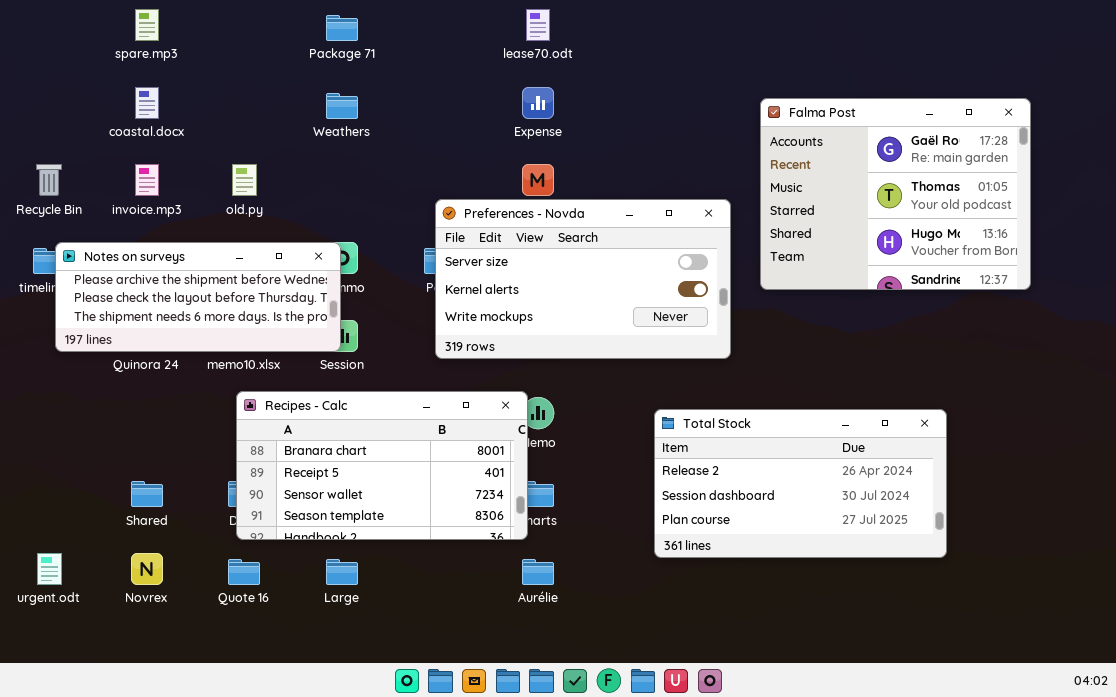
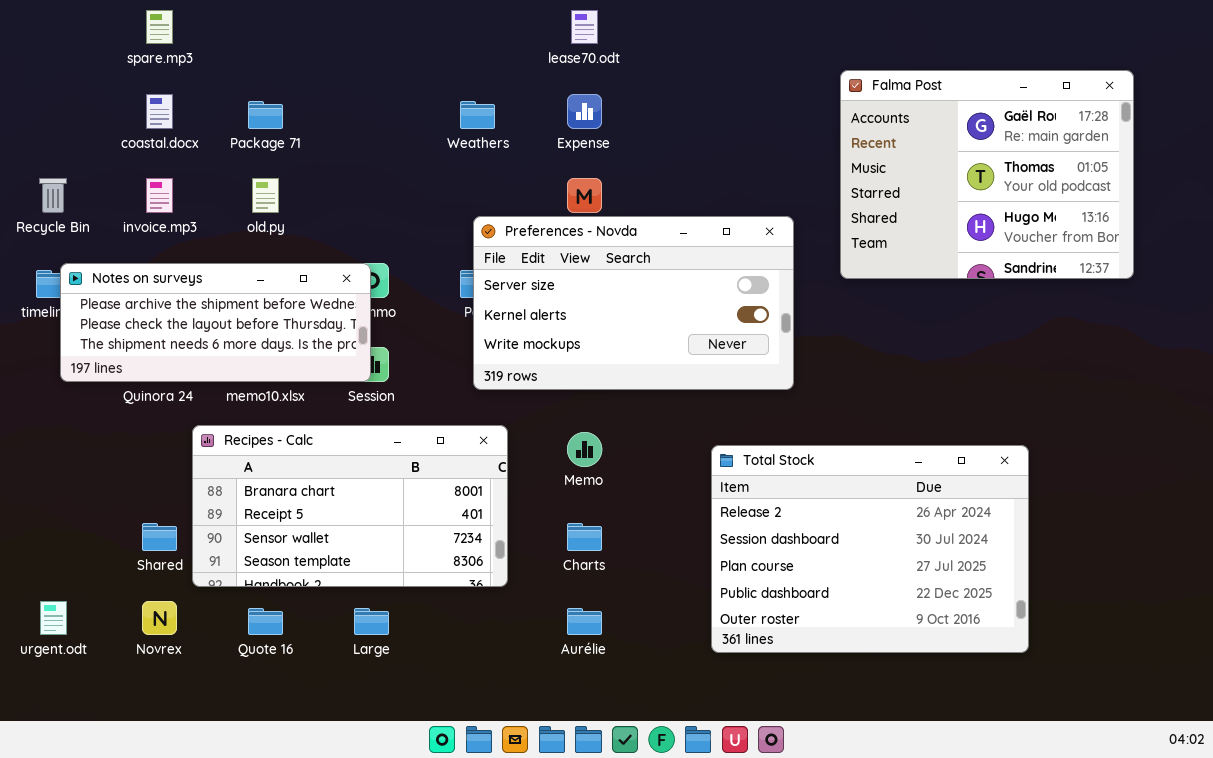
Package 71: [326,15,358,41] -> [248,101,283,129], moved
Weathers: [326,93,358,119] -> [460,101,495,129], moved
Falma Post: [760,98,1031,290] -> [840,70,1134,279], moved
Recipes - Calc: [236,391,528,540] -> [192,425,508,587], moved
Total Stock: [654,409,947,558] -> [711,445,1029,653], resized

